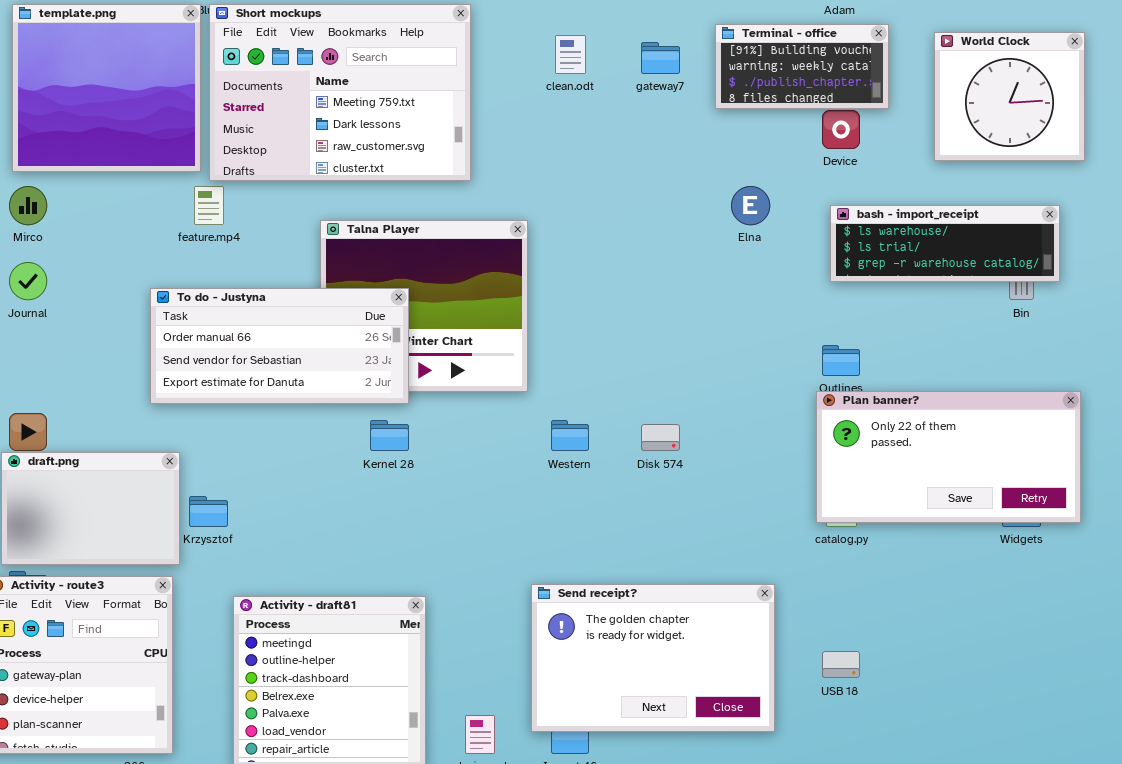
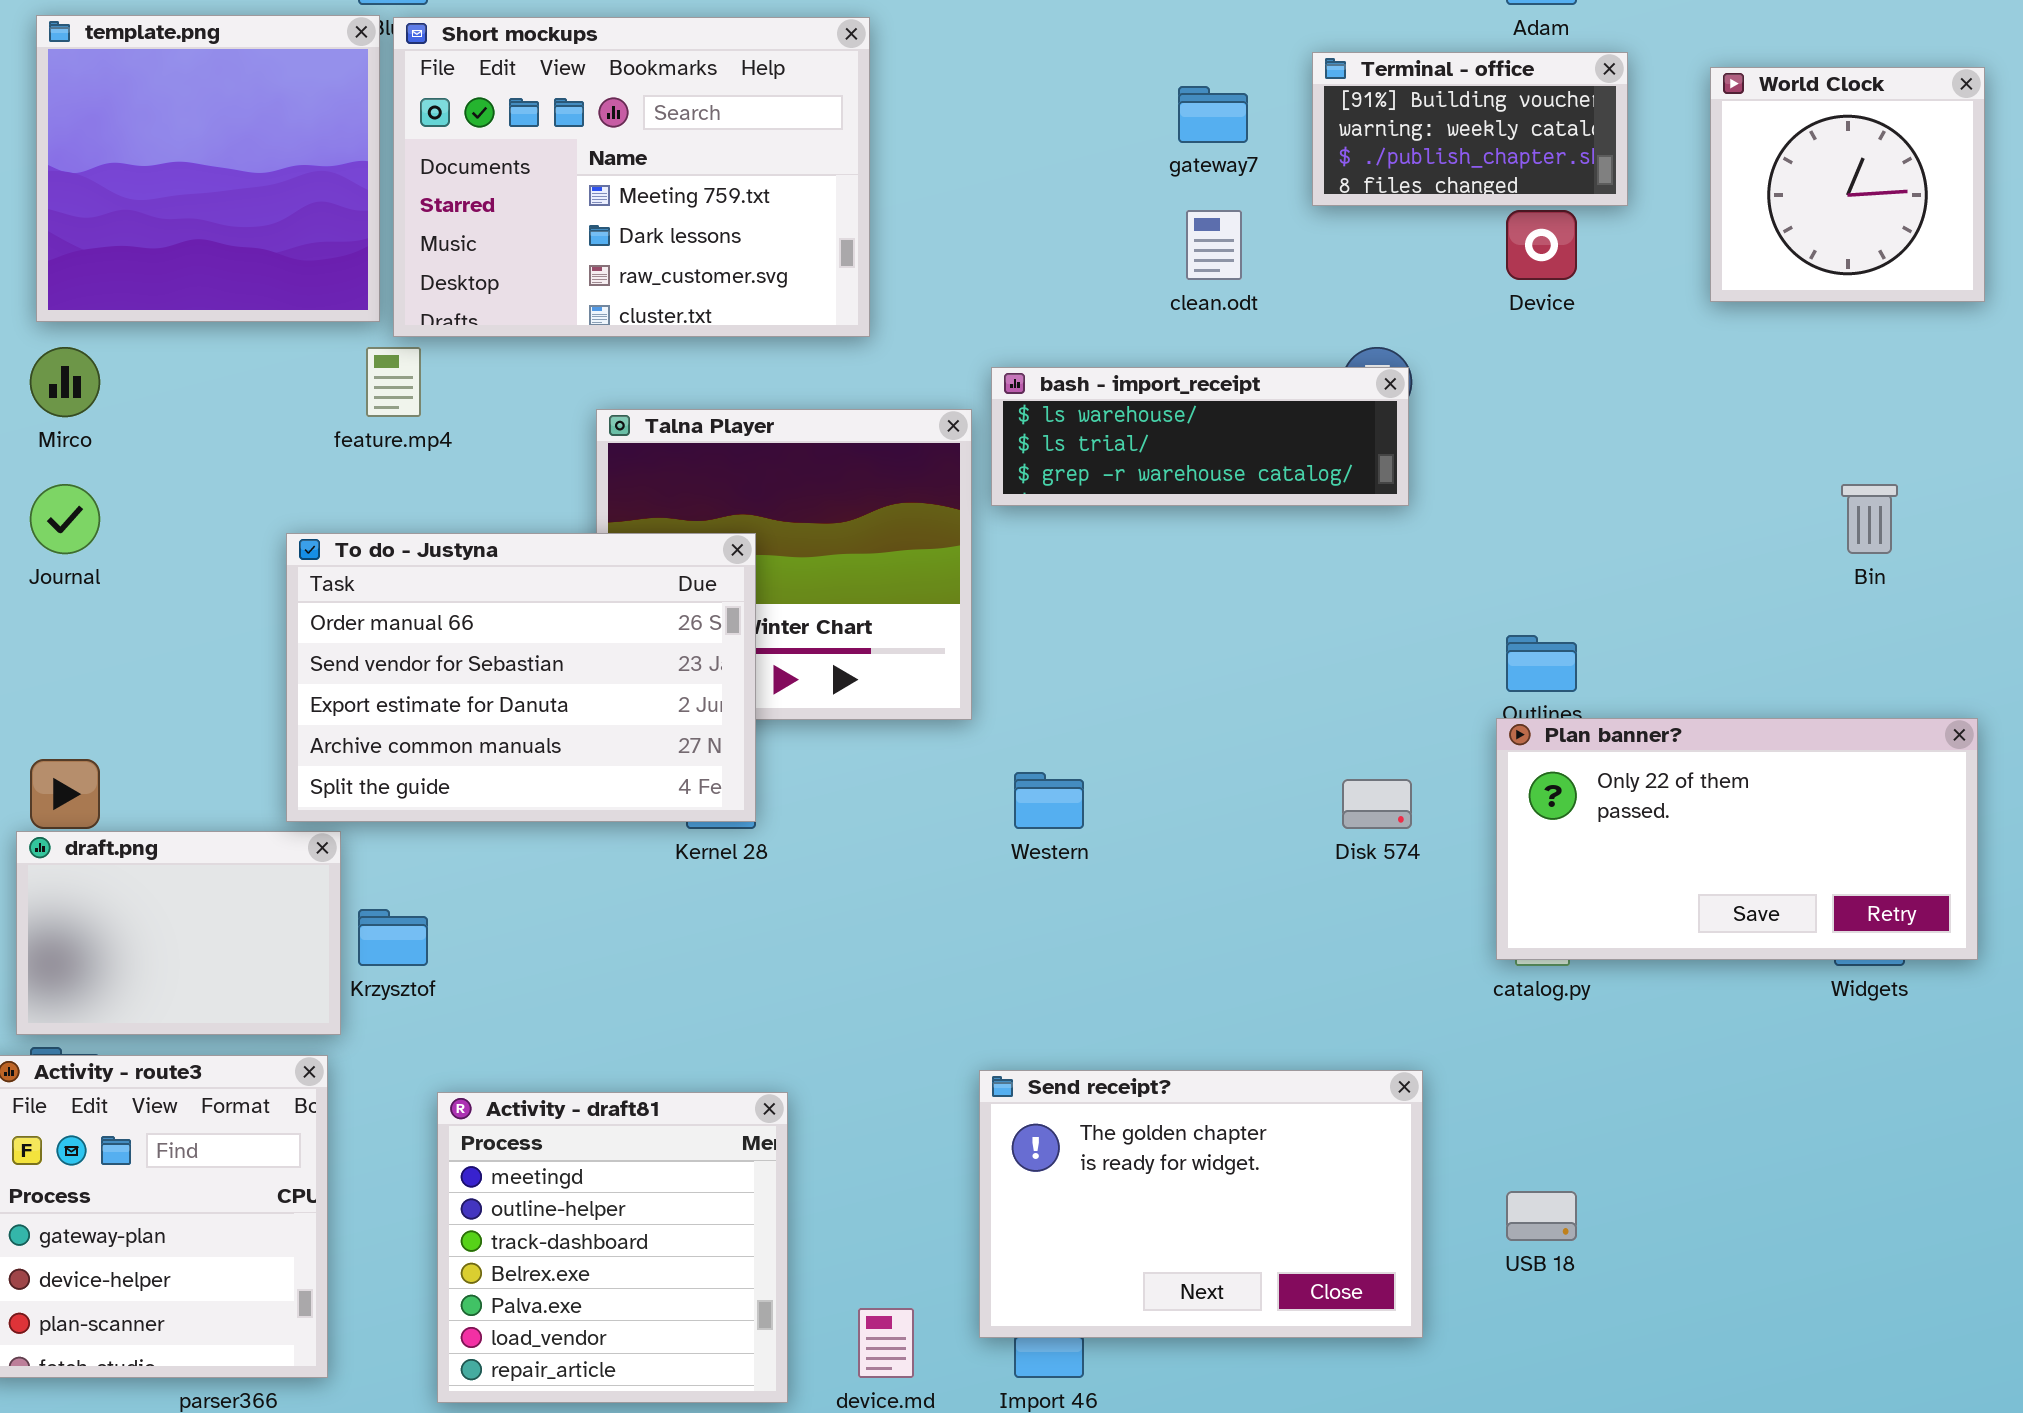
clean.odt: [555,35,586,74] -> [1186,210,1242,280], moved
bash - import_receipt: [830,205,1060,282] -> [991,367,1409,506], moved
To do - Justyna: [150,288,409,404] -> [286,533,756,822], resized
Disk 574: [641,424,680,451] -> [1342,779,1412,829], moved

